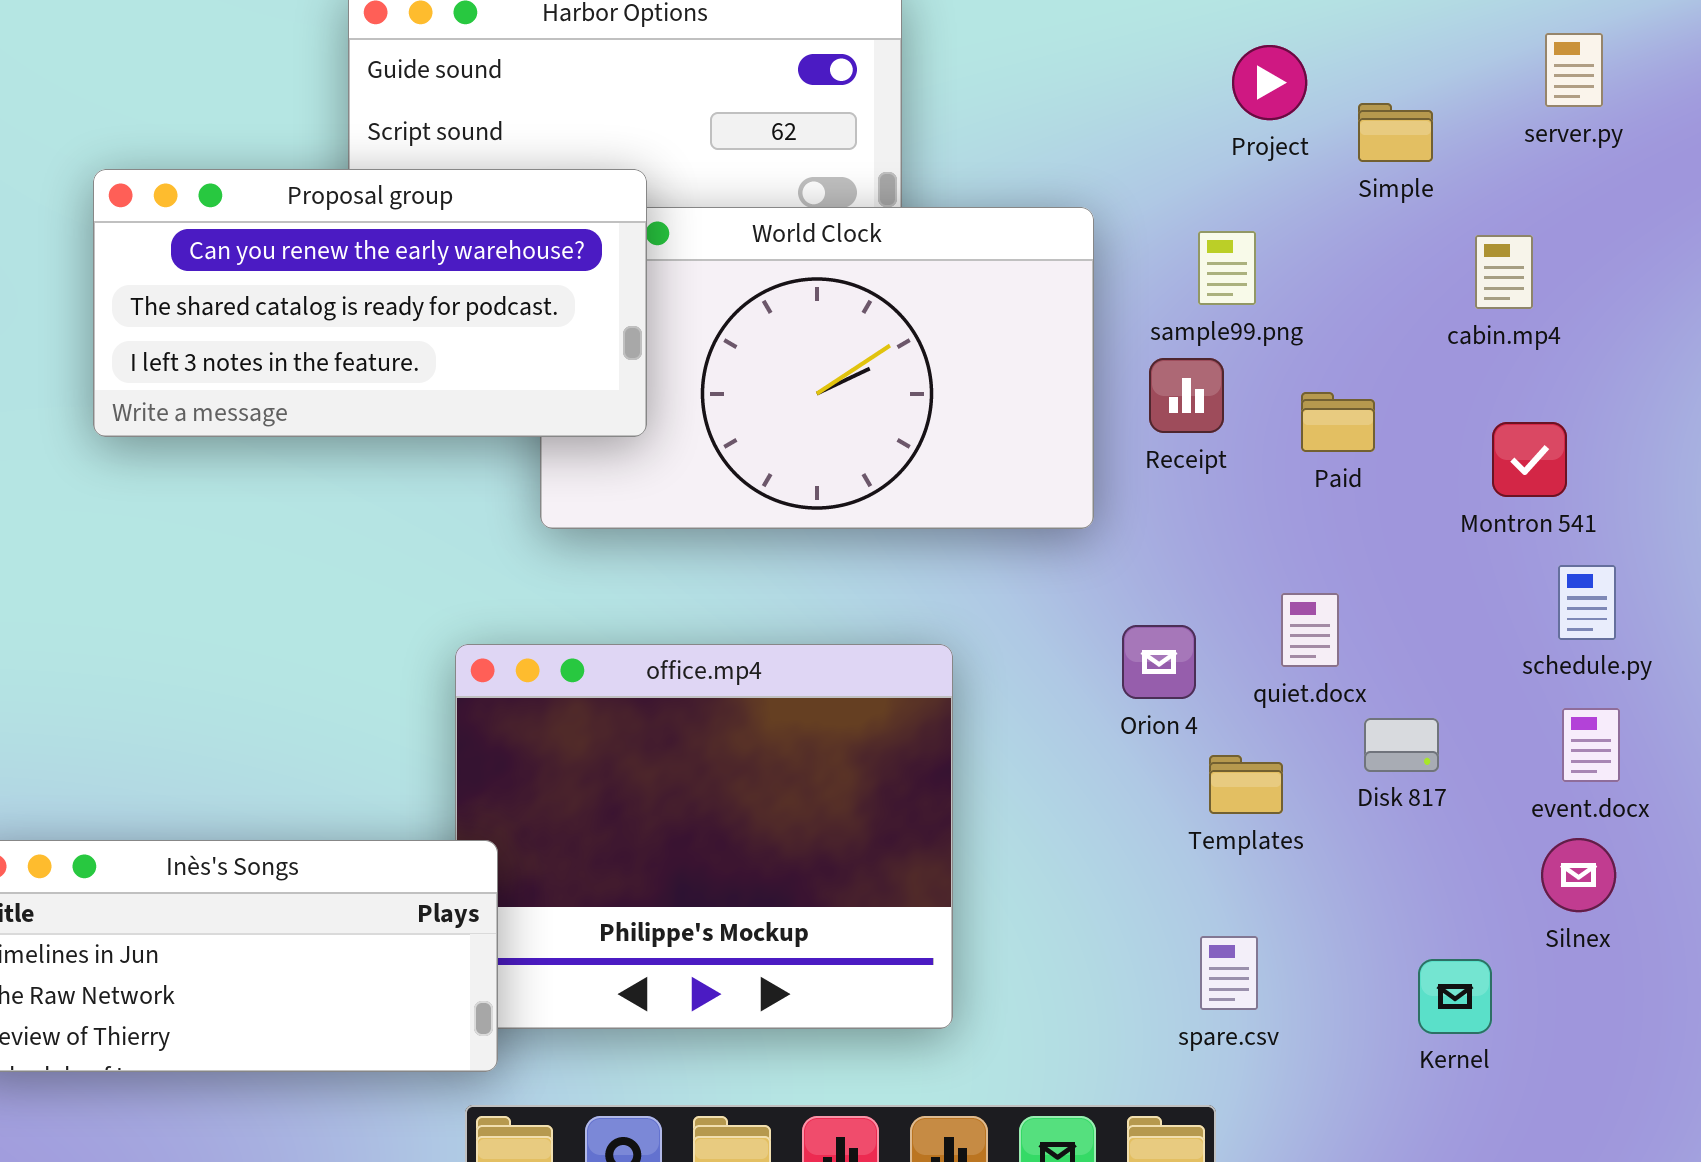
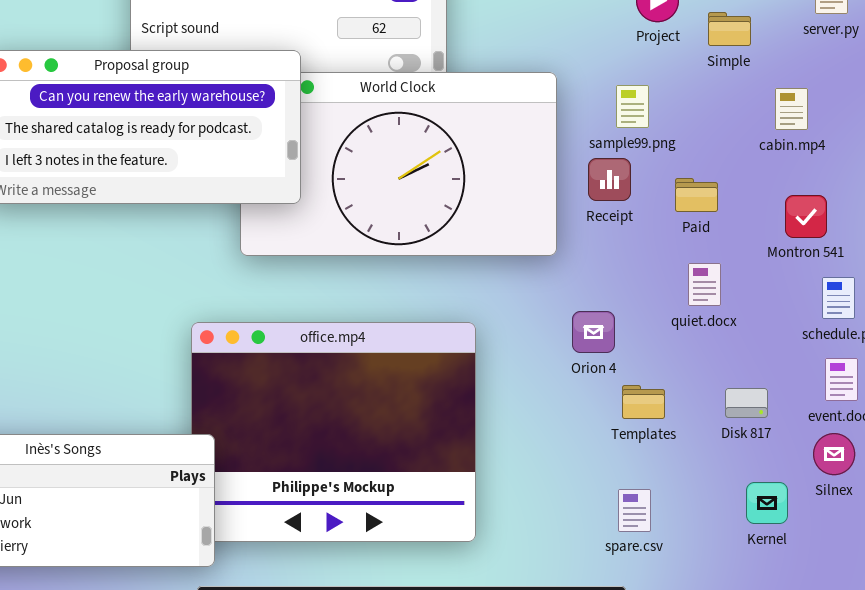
quiet.docx: [1281,593,1339,667] -> [688,263,721,306], moved
Disk 817: [1364,718,1439,772] -> [725,388,768,418], moved
Kernel: [1418,959,1492,1034] -> [746,482,788,524], moved

